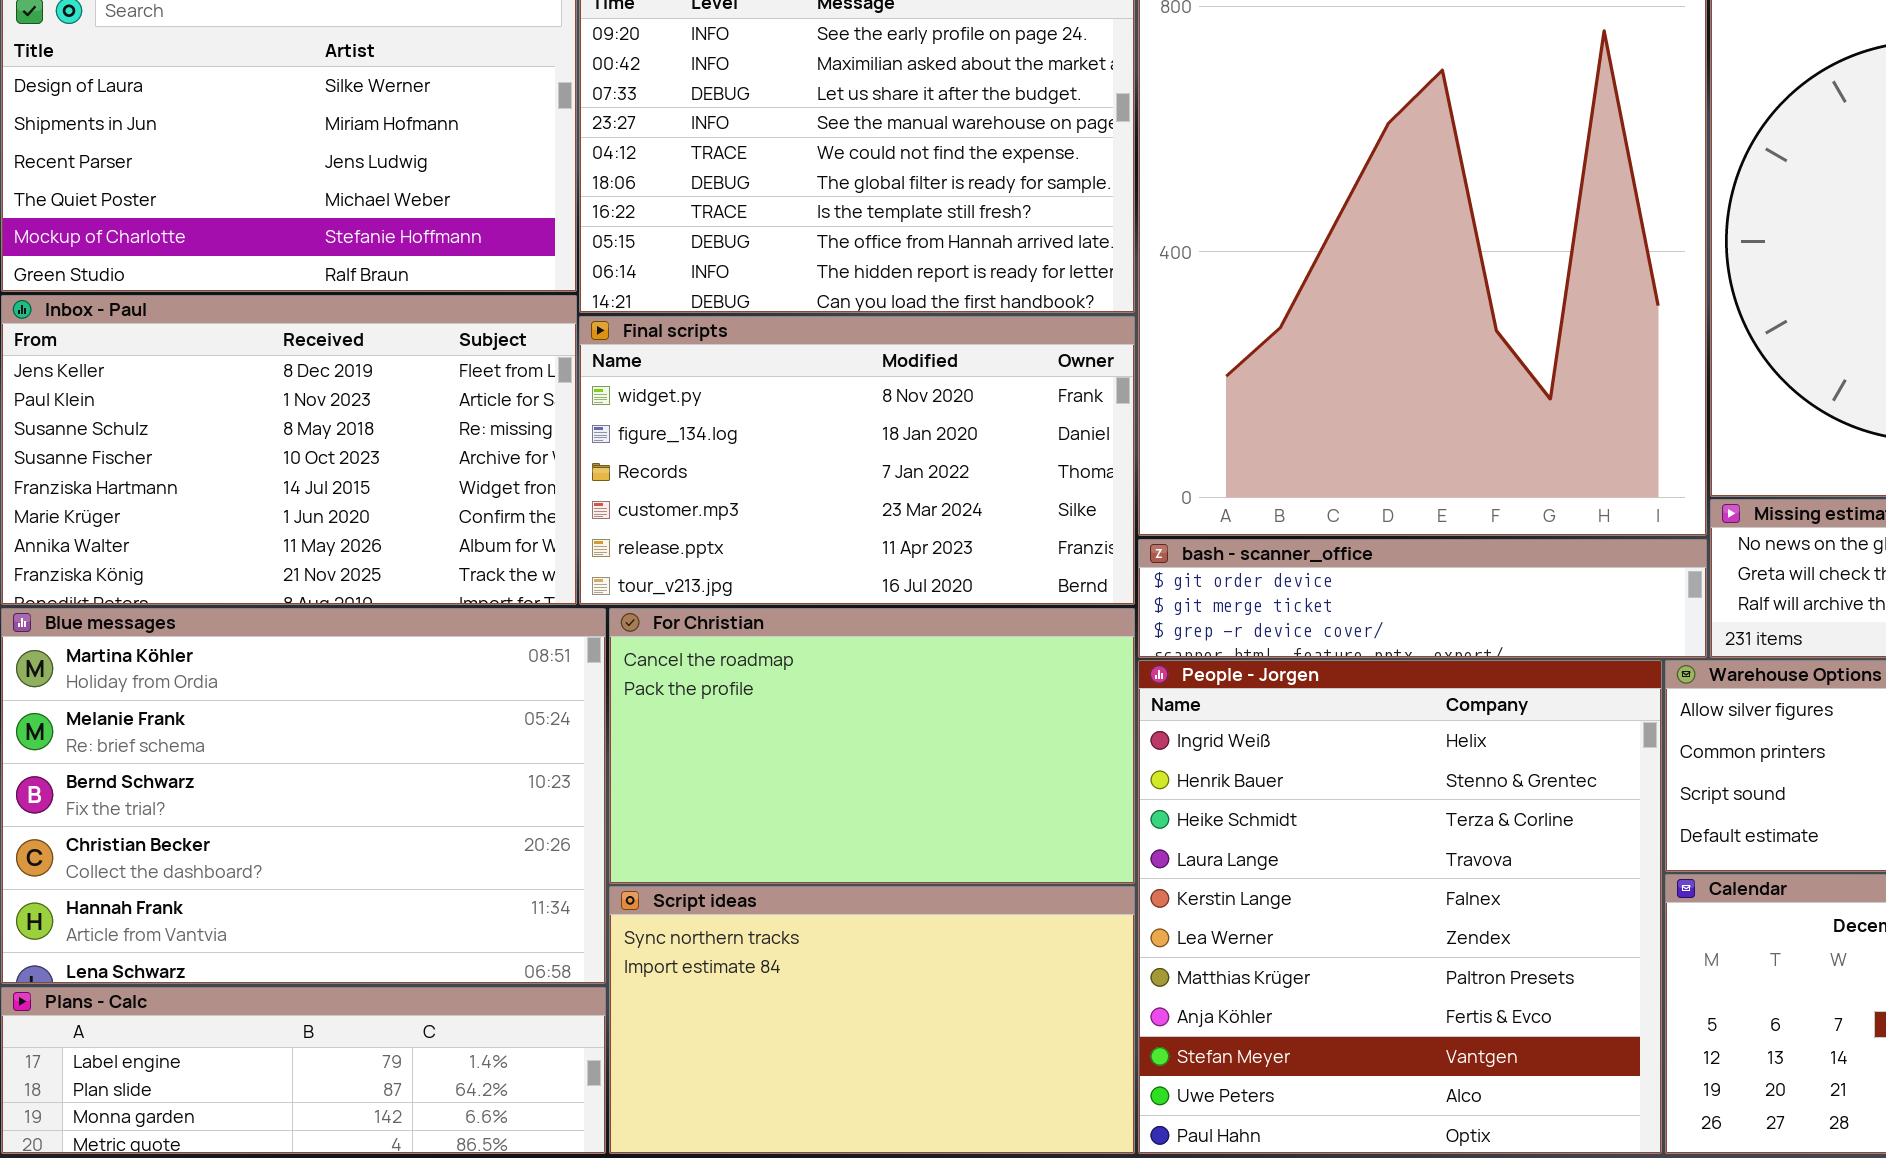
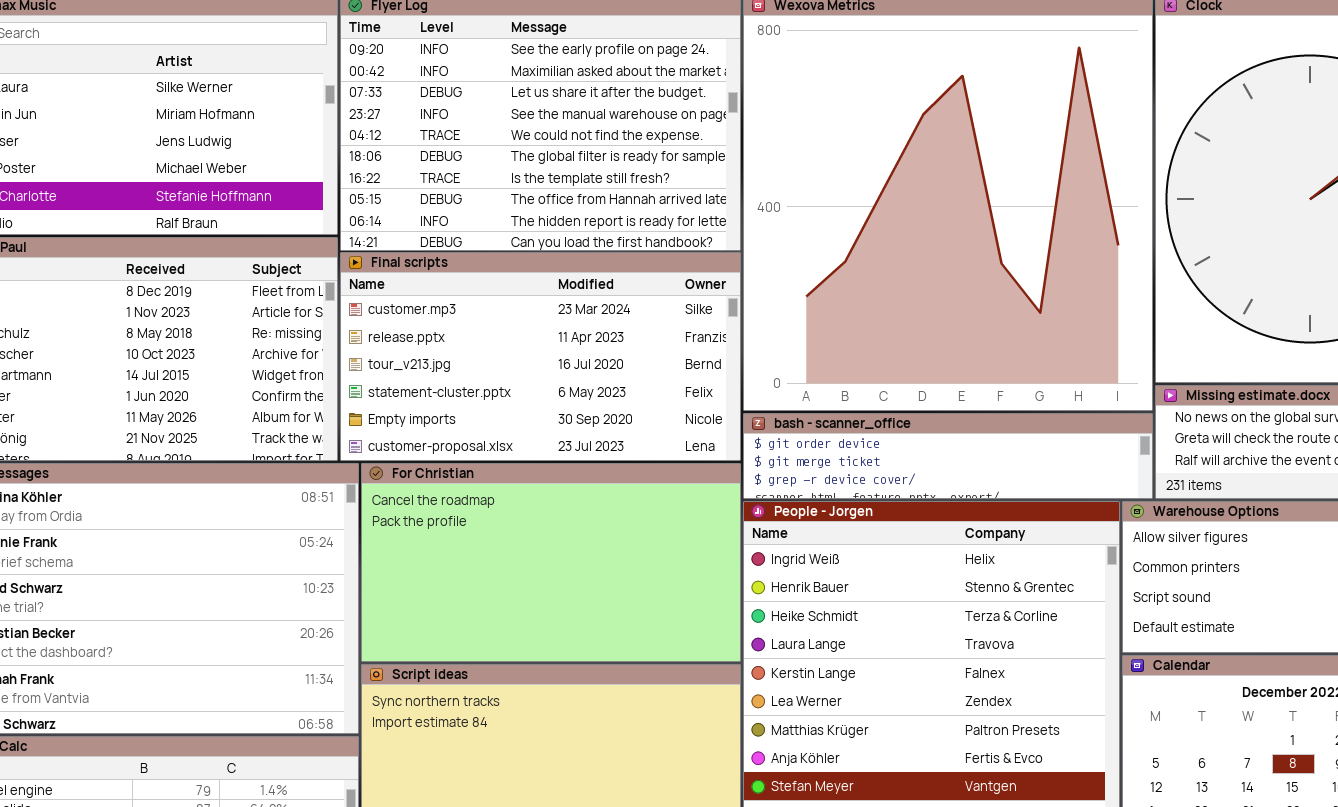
Final scripts: [579,316,1135,605] -> [340,252,741,461], scrolled down 3 rows

